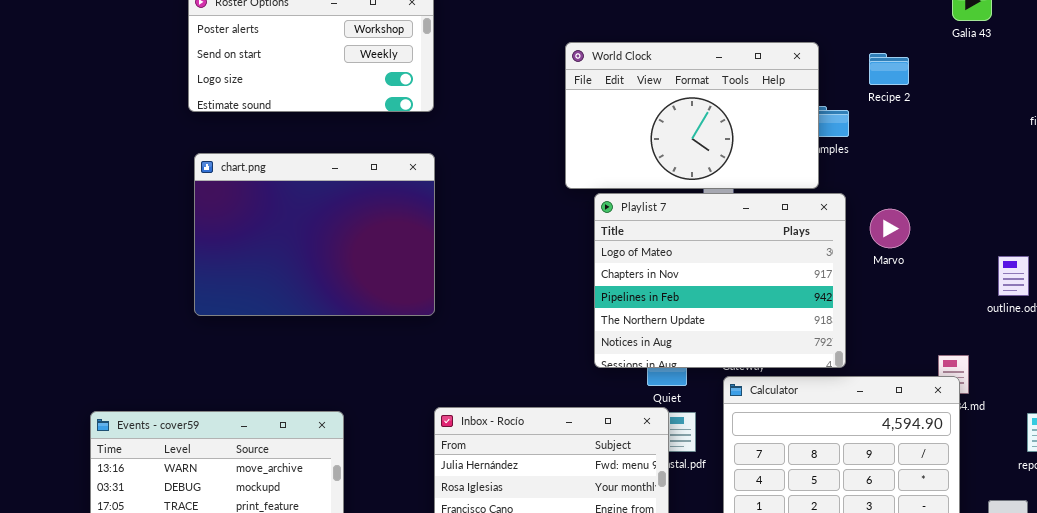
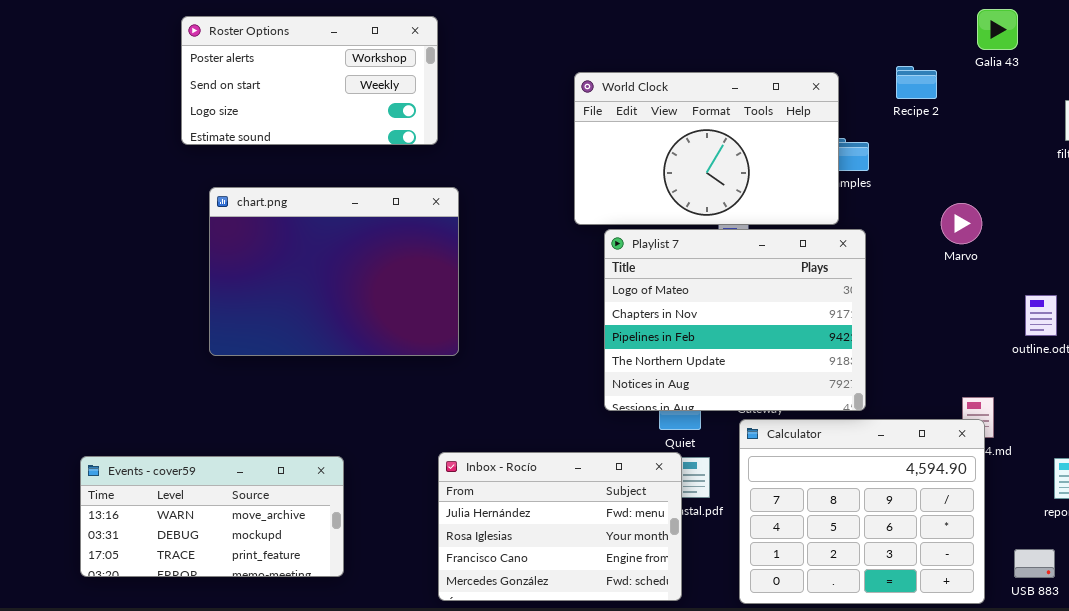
Recipe 2: [869,53,909,85] -> [896,66,937,99], moved
chart.png: [194,153,435,316] -> [209,187,459,356], moved
Marvo: [870,209,910,248] -> [941,203,982,244], moved

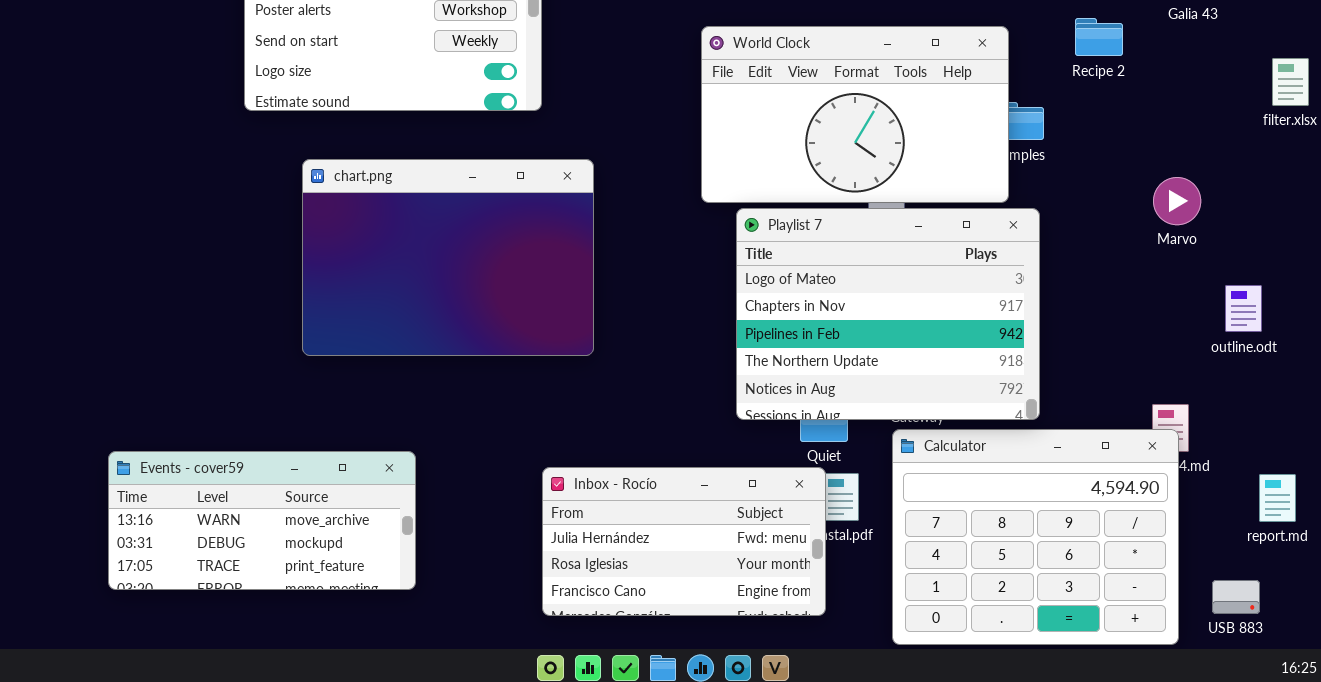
chart.png: [209,187,459,356] -> [302,159,594,356], moved
Marvo: [941,203,982,244] -> [1153,177,1201,225], moved
Inbox - Rocío: [438,452,682,601] -> [542,467,826,616], resized
Events - cover59: [80,456,344,577] -> [108,451,416,590], moved

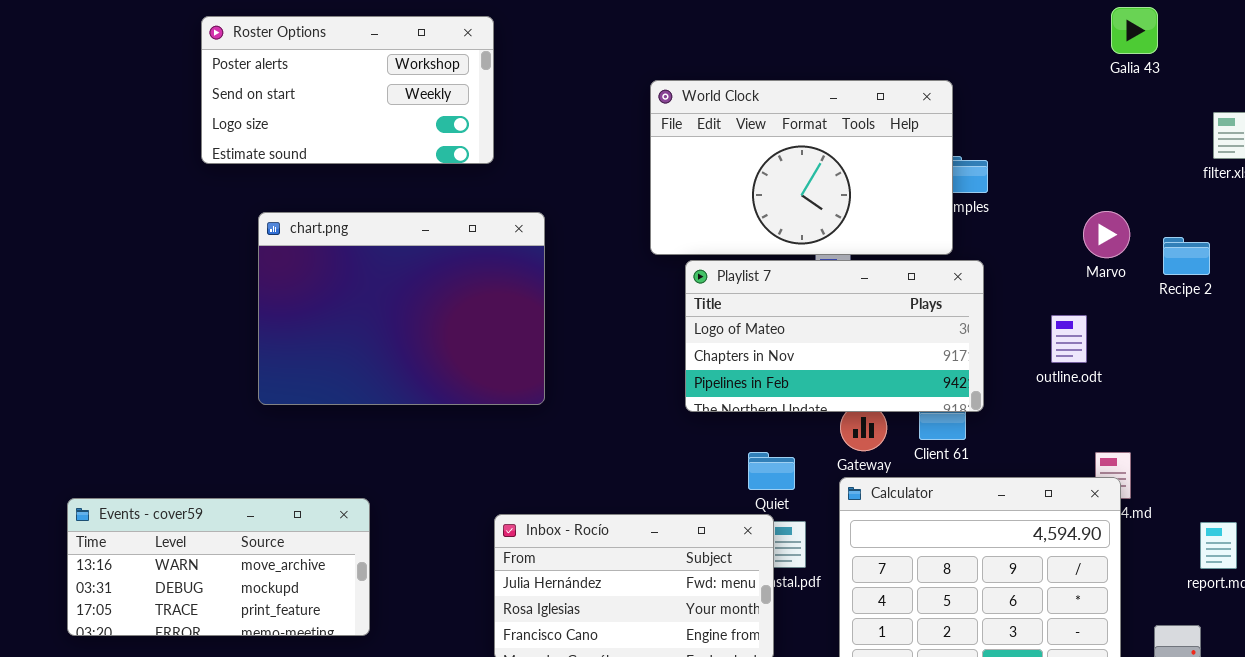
Recipe 2: [1075,18,1123,56] -> [1163,237,1210,275], moved
Marvo: [1153,177,1201,225] -> [1083,211,1130,258], moved
Playlist 7: [736,208,1040,420] -> [685,260,984,412], resized
outline.odt: [1225,285,1262,332] -> [1051,315,1087,363], moved

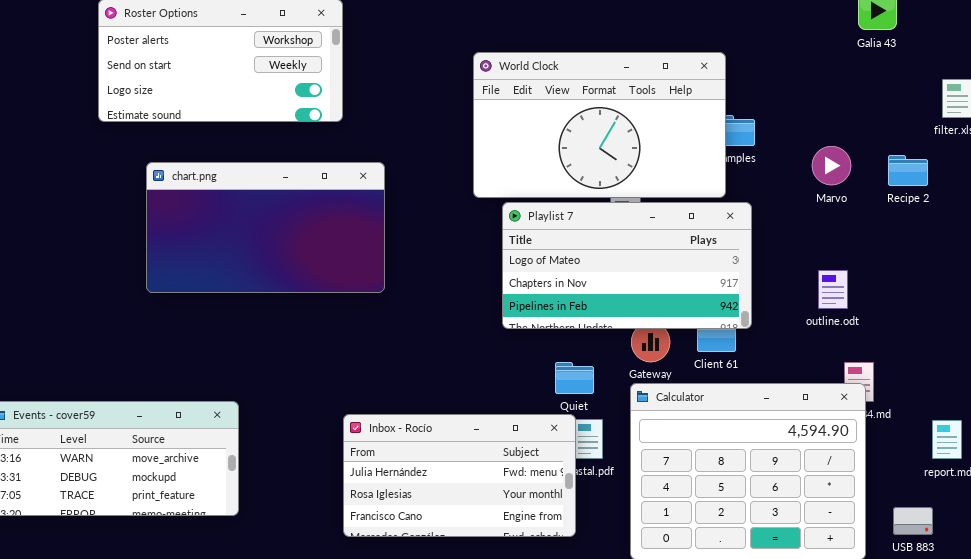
Marvo: [1083,211,1130,258] -> [812,146,851,185], moved
chart.png: [258,212,545,405] -> [146,162,385,293], resized
Recipe 2: [1163,237,1210,275] -> [888,155,928,186], moved
outline.odt: [1051,315,1087,363] -> [818,270,848,309], moved

